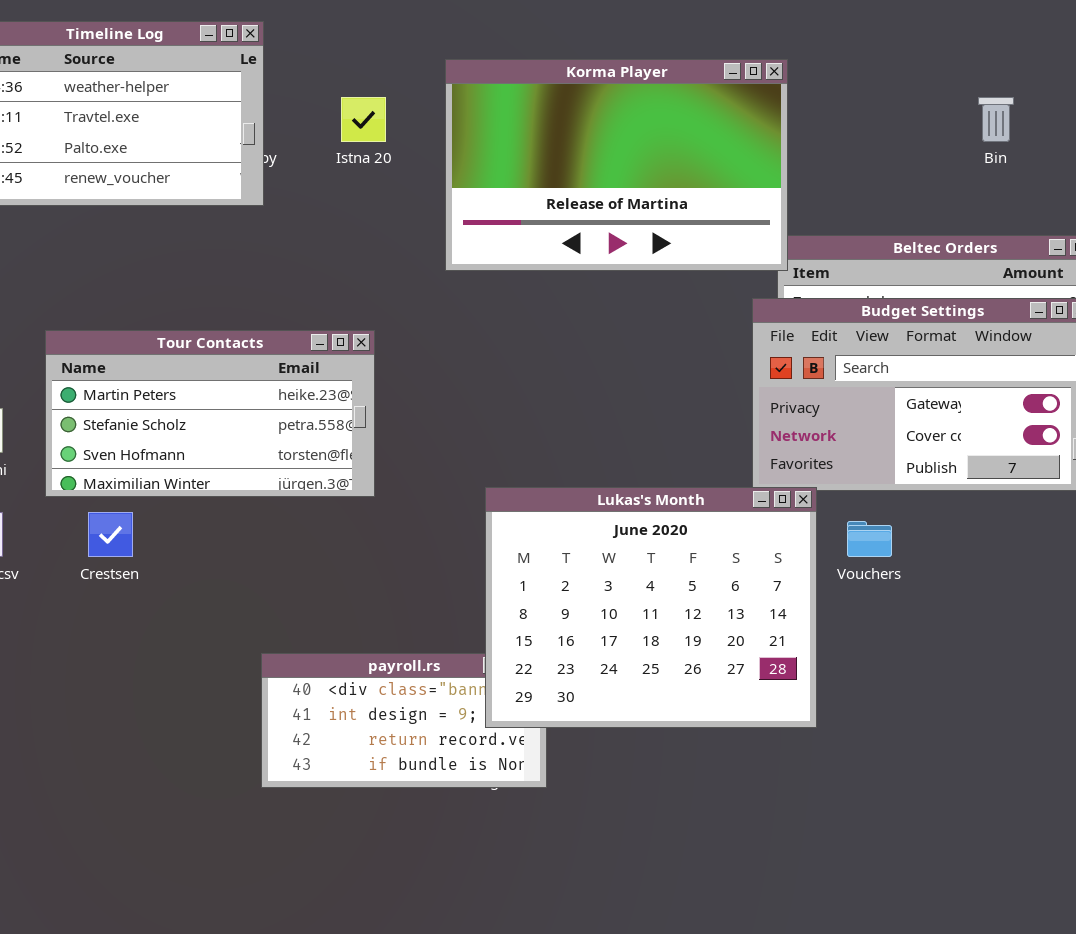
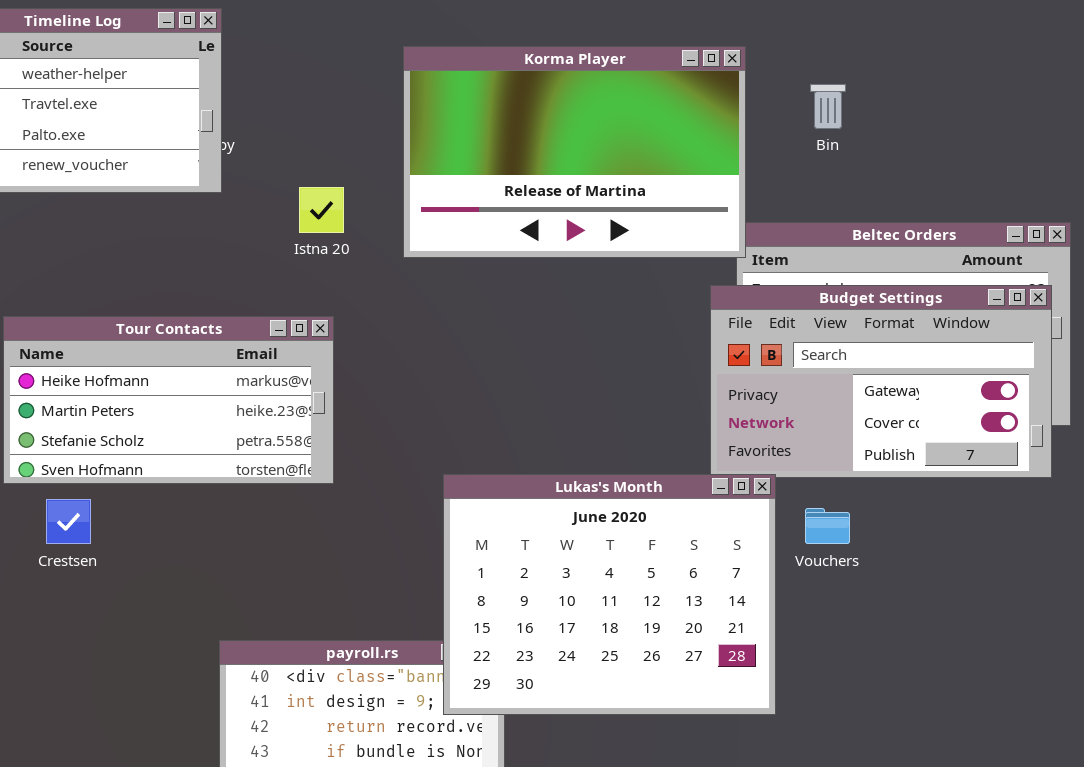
Istna 20: [341,97,386,142] -> [299,187,344,233], moved
Bin: [978,97,1014,142] -> [810,84,846,129], moved
Tour Contacts: [45,330,375,497] -> [3,316,334,484], scrolled up 1 row

